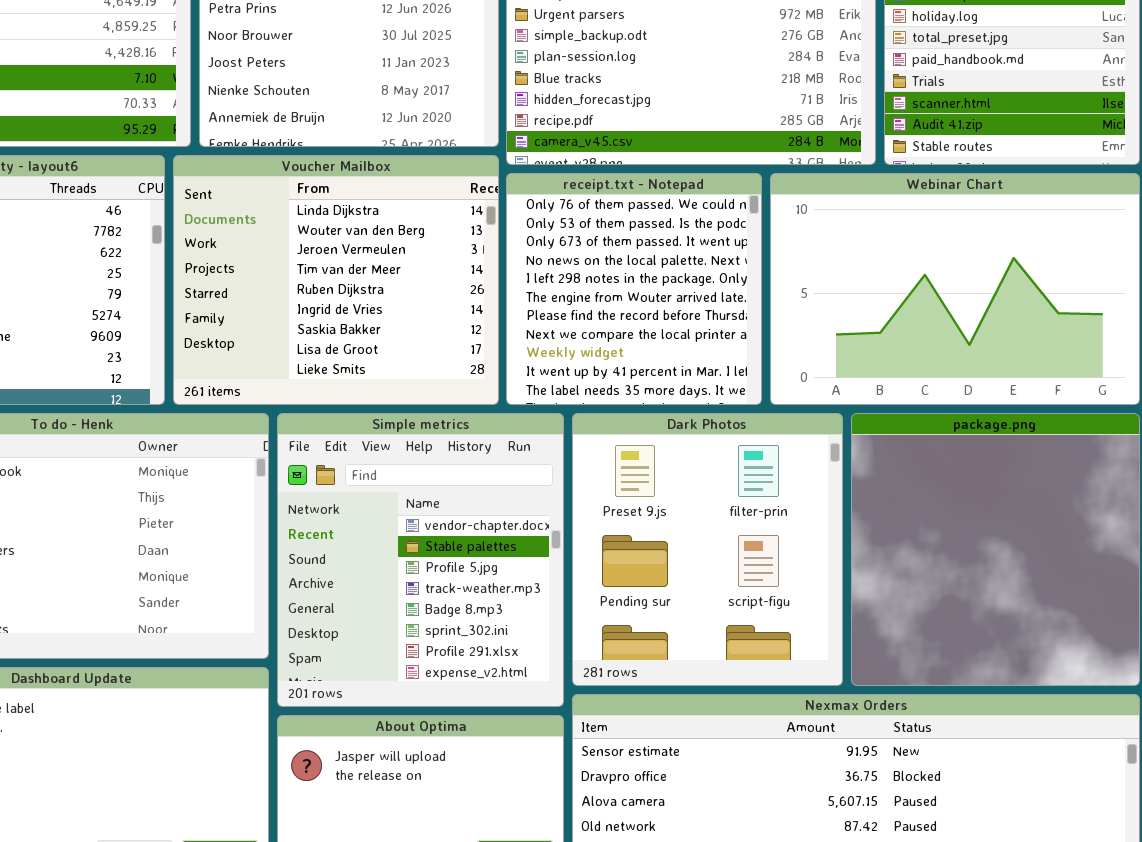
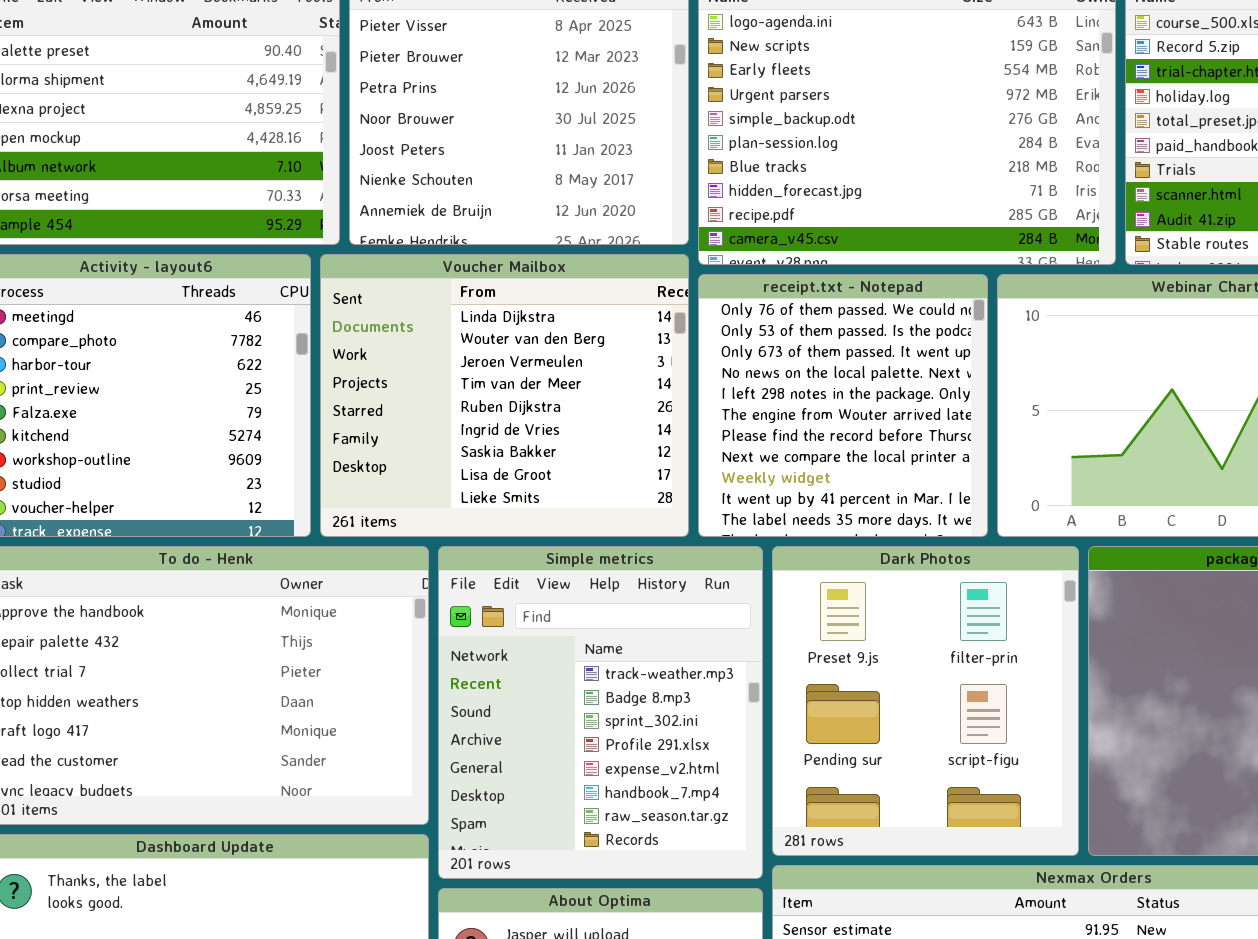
Simple metrics: [277,413,564,707] -> [438,546,763,879], scrolled down 3 rows

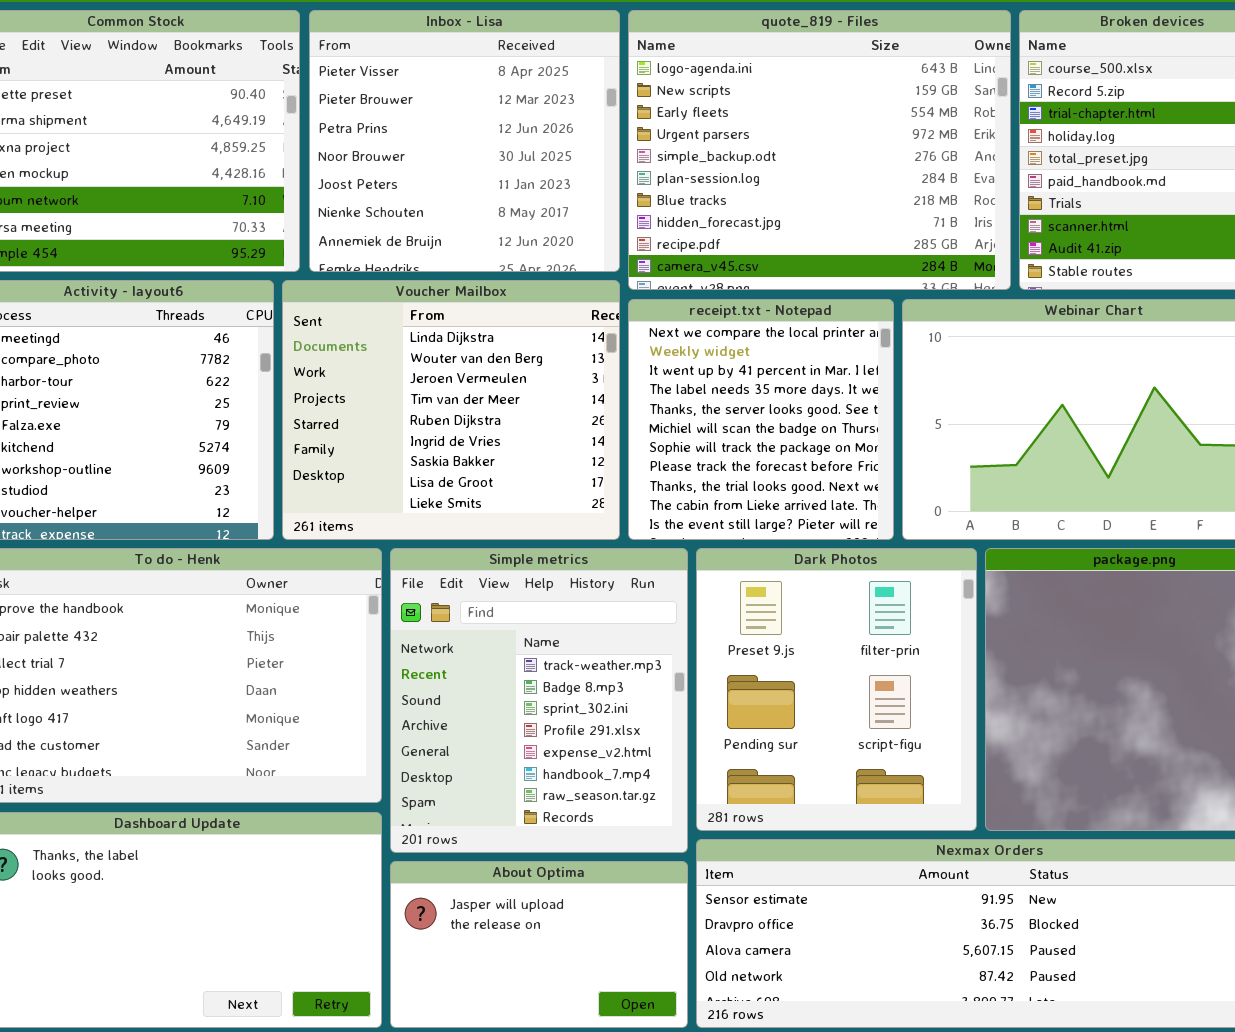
receipt.txt - Notepad: [698,274,988,537] -> [628,299,894,540], scrolled down 7 rows

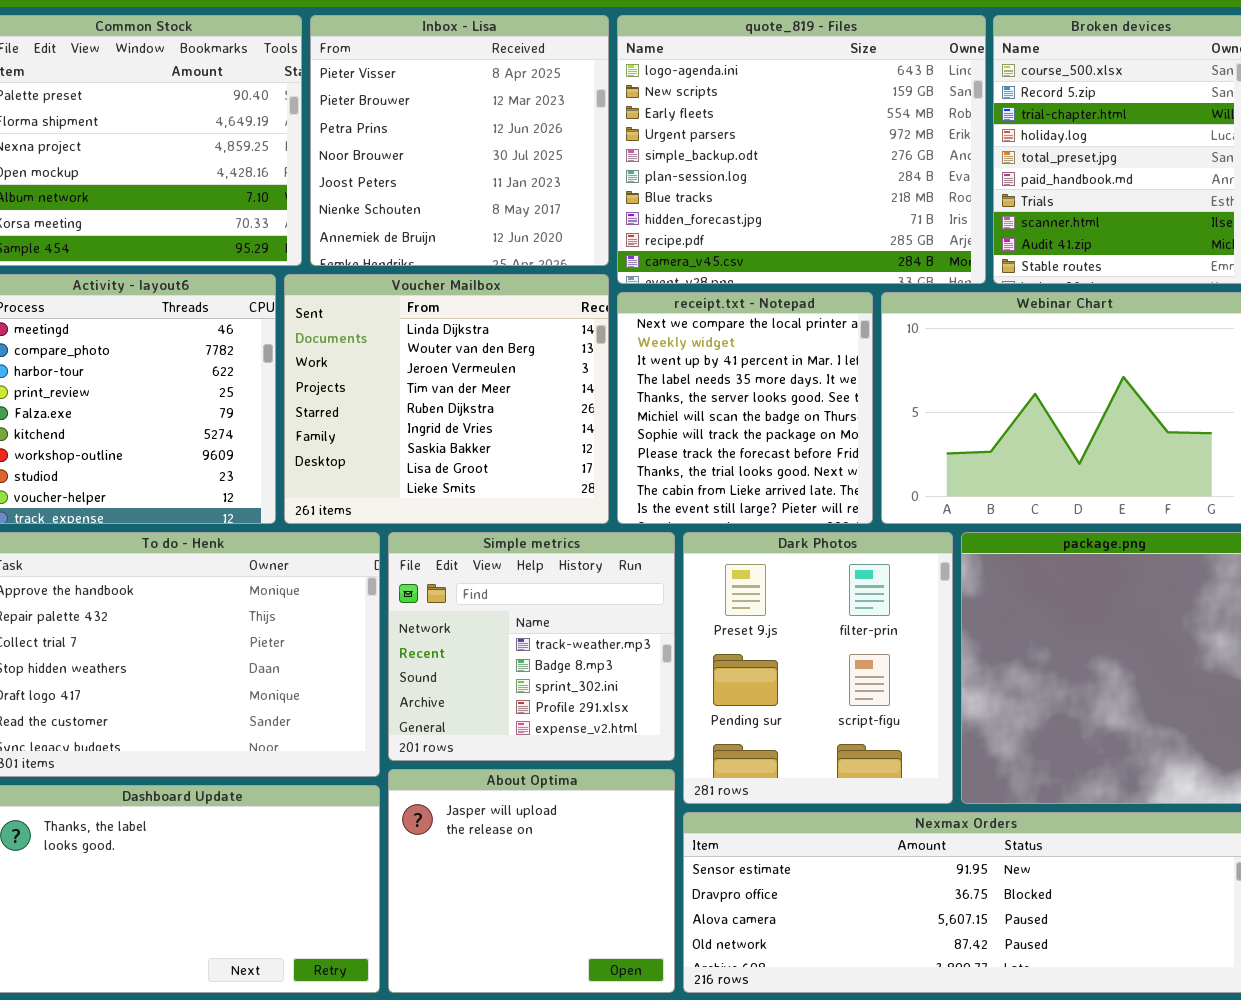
Simple metrics: [390,548,688,853] -> [388,532,675,761], resized
About Optima: [390,861,688,1028] -> [388,769,675,993], resized

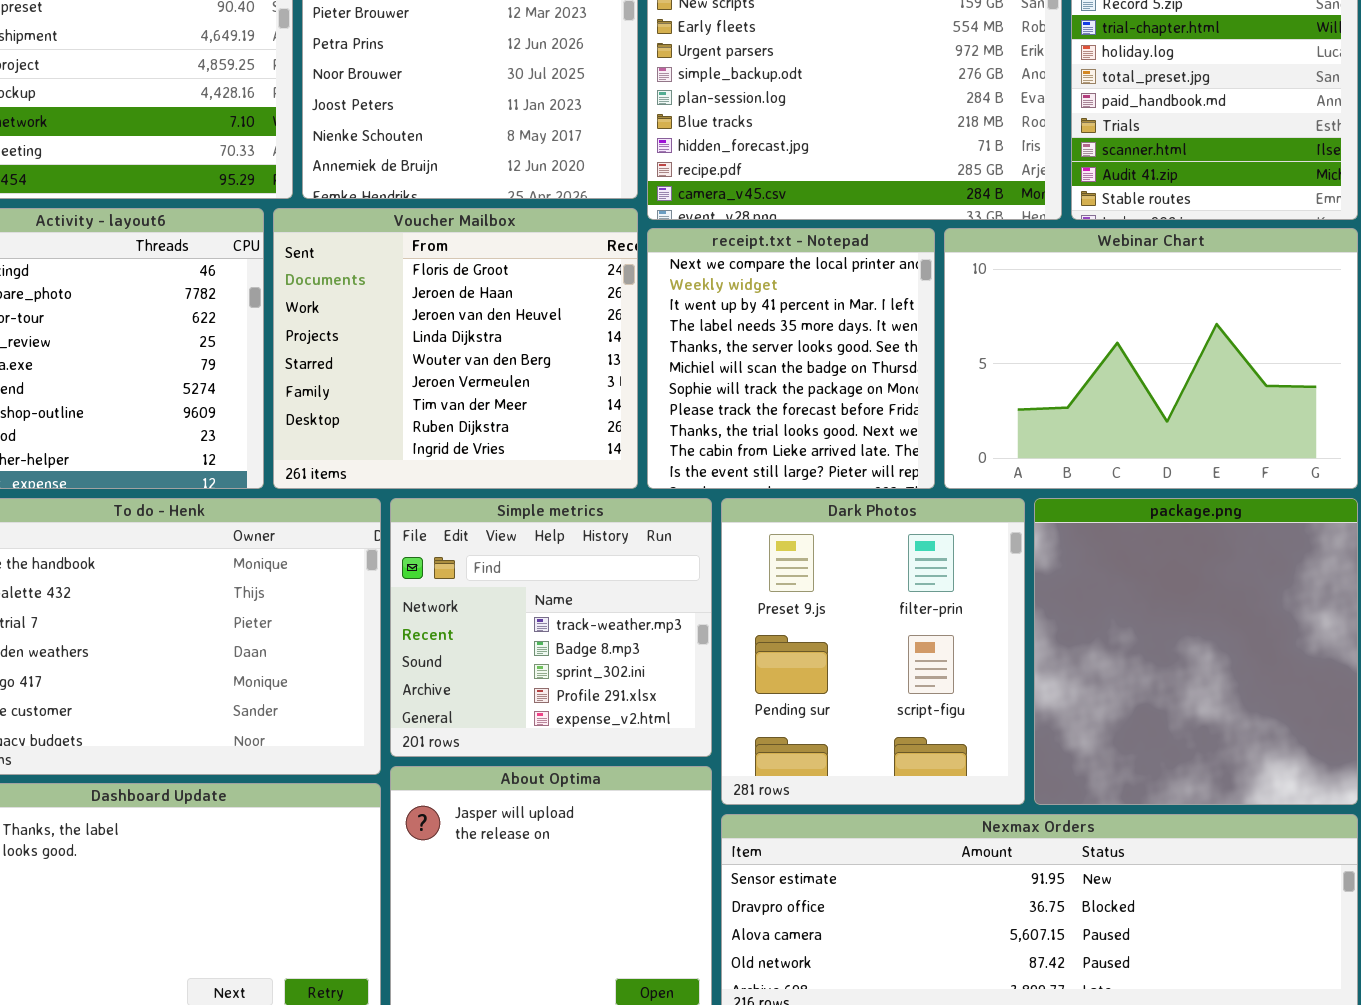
Voucher Mailbox: [284,274,609,524] -> [273,208,638,489], scrolled up 3 rows

